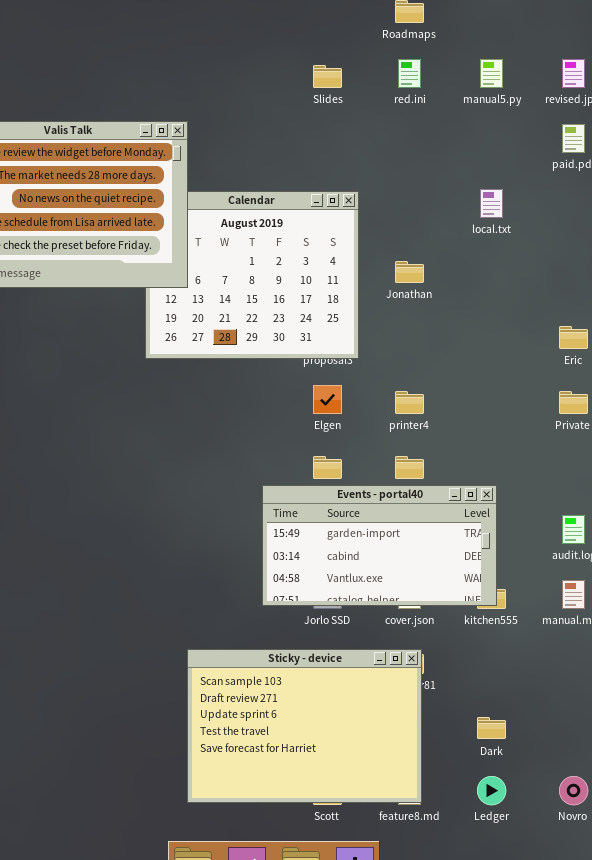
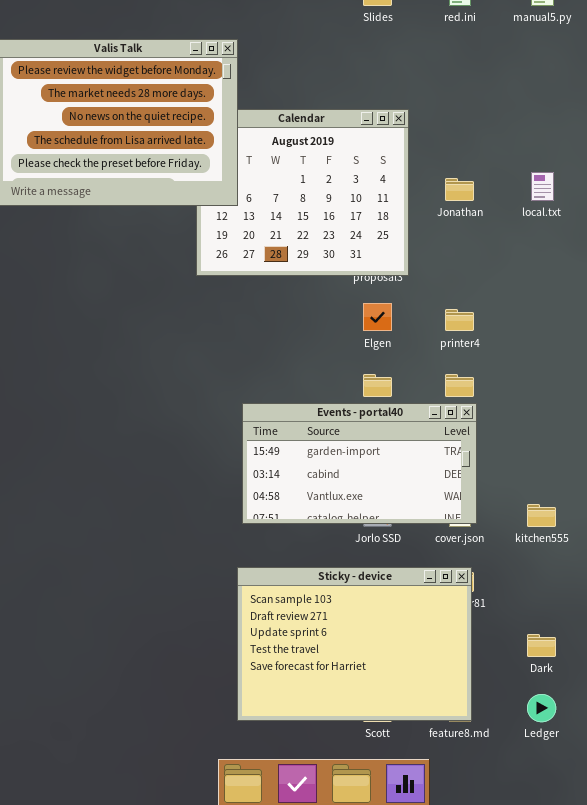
local.txt: [480,189,503,218] -> [531,172,554,201], moved
Events - portal40: [262,485,497,606] -> [242,403,477,524], moved

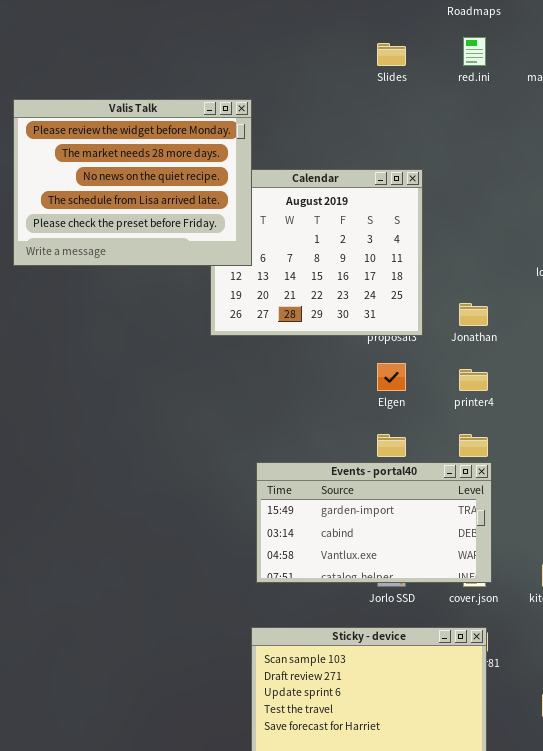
Jonathan: [445,178,474,201] -> [459,303,488,326], moved

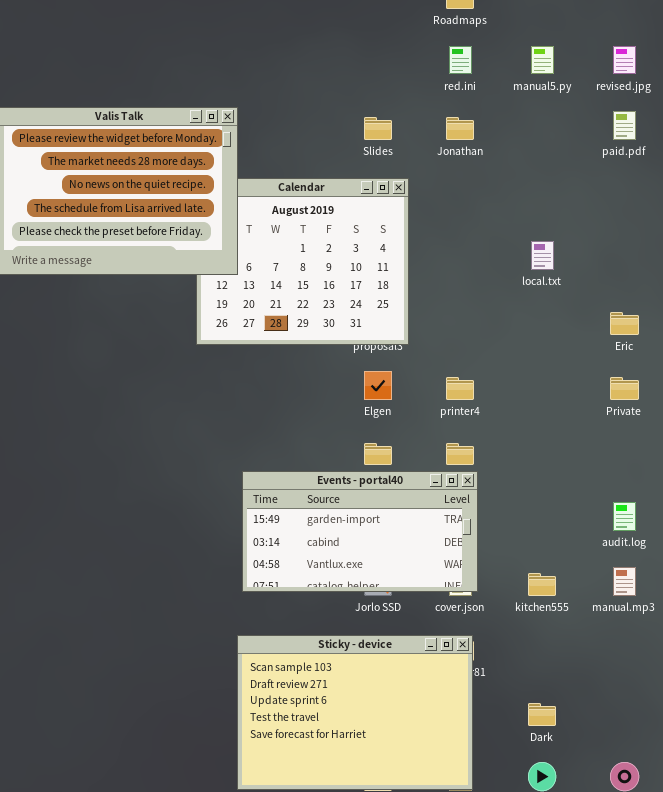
Slides: [377,43,406,66] -> [364,117,392,140], moved
Jonathan: [459,303,488,326] -> [446,117,474,140], moved

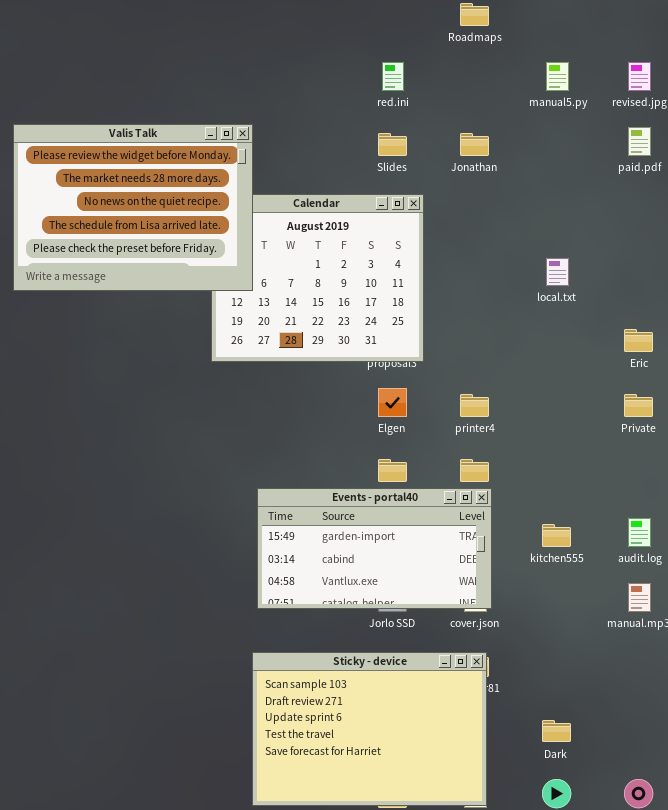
red.ini: [449,46,472,74] -> [382,62,404,91], moved
kitchen555: [528,573,556,596] -> [542,524,571,547], moved

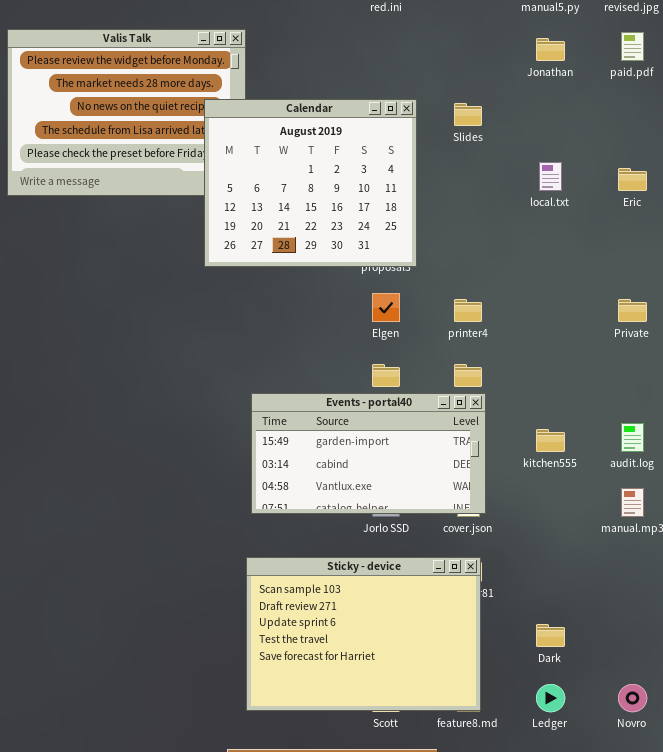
Slides: [378,133,407,156] -> [454,103,482,126], moved
Jonathan: [460,133,489,156] -> [536,38,565,61], moved
Calendar: [211,194,424,362] -> [204,99,417,267], raised
Eric: [624,329,653,352] -> [618,168,647,191], moved

